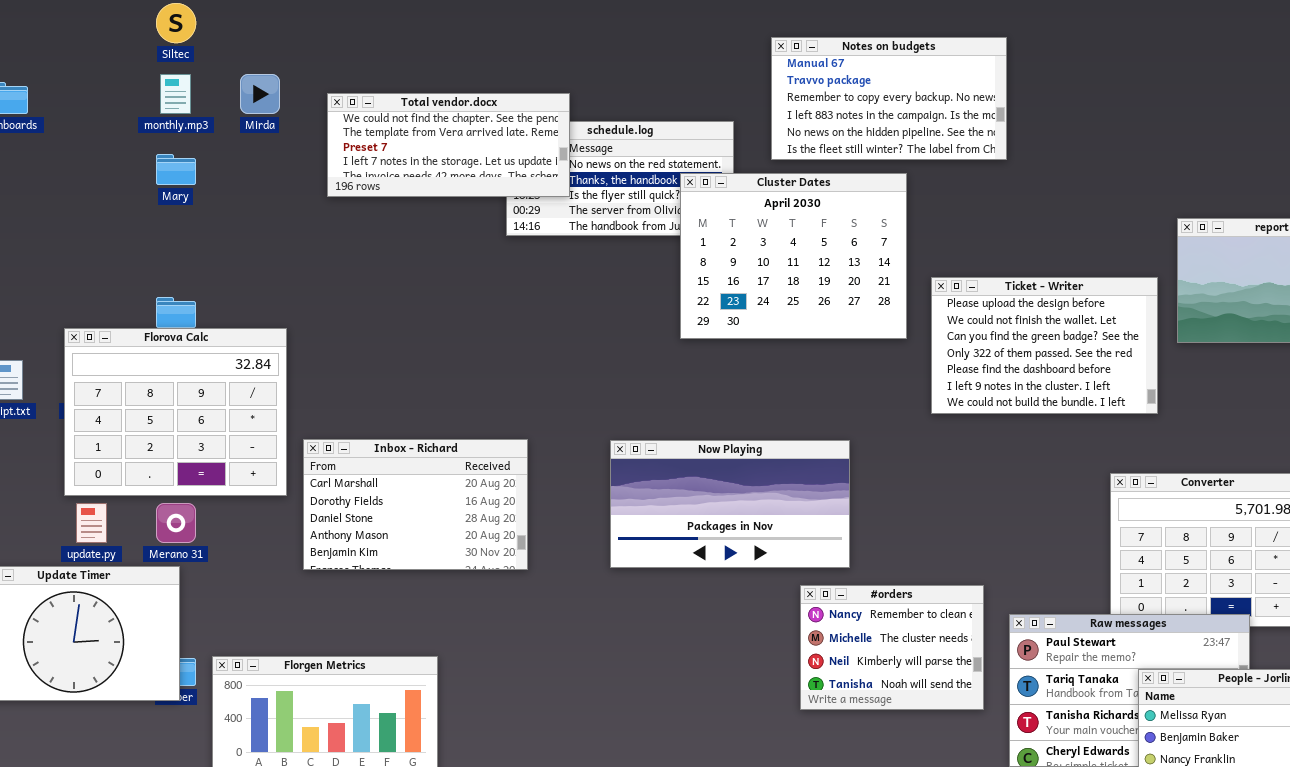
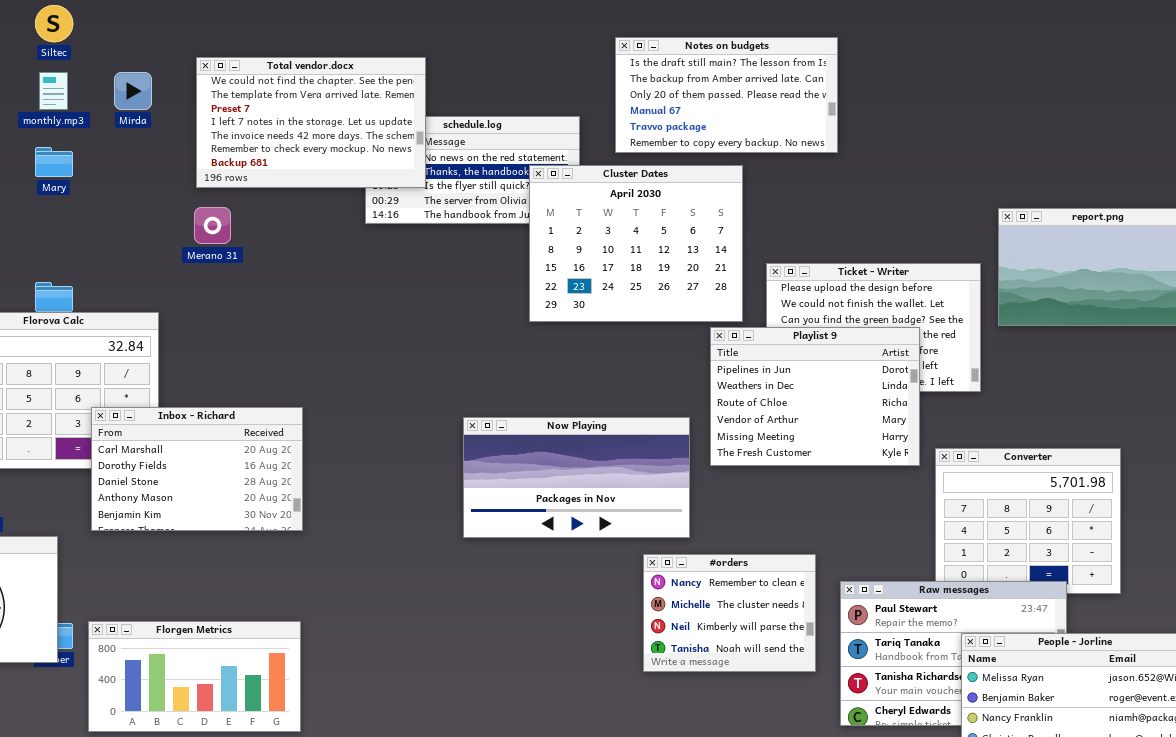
Notes on budgets: [771,37,1007,160] -> [615,37,838,153], scrolled up 3 rows
Total vendor.docx: [327,93,570,197] -> [196,57,426,188], resized
Playlist 9: none -> [710,327,920,466], opened
Inbox - Richard: [303,439,528,570] -> [91,407,303,531], moved
Merano 31: [156,503,196,543] -> [194,207,231,244], moved

